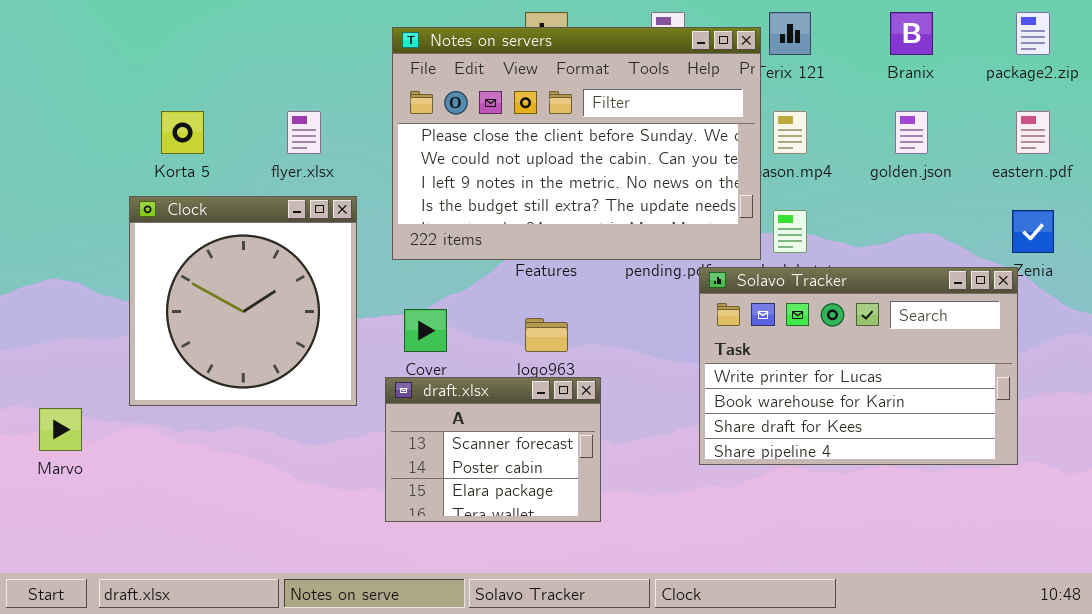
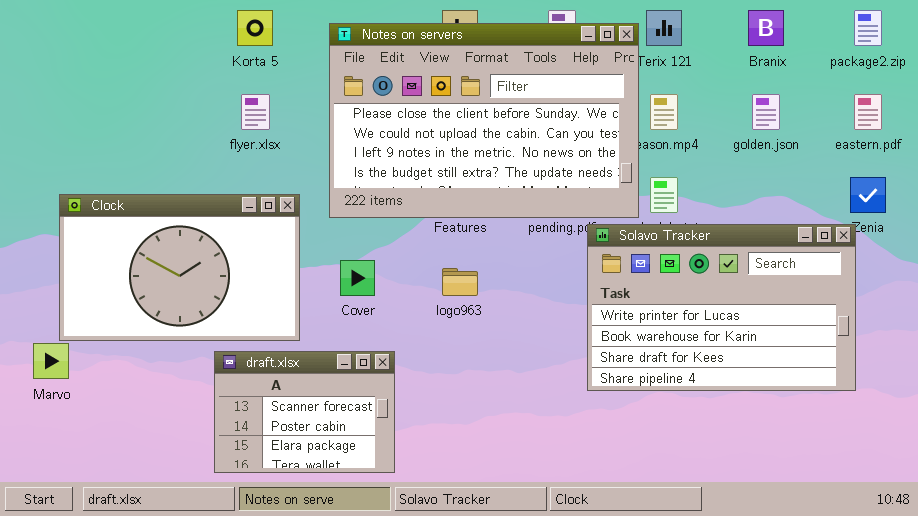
Korta 5: [161,111,204,154] -> [237,10,273,46], moved
Clock: [129,196,357,406] -> [59,194,300,341], resized
draft.xlsx: [385,377,601,522] -> [214,351,395,473], moved

